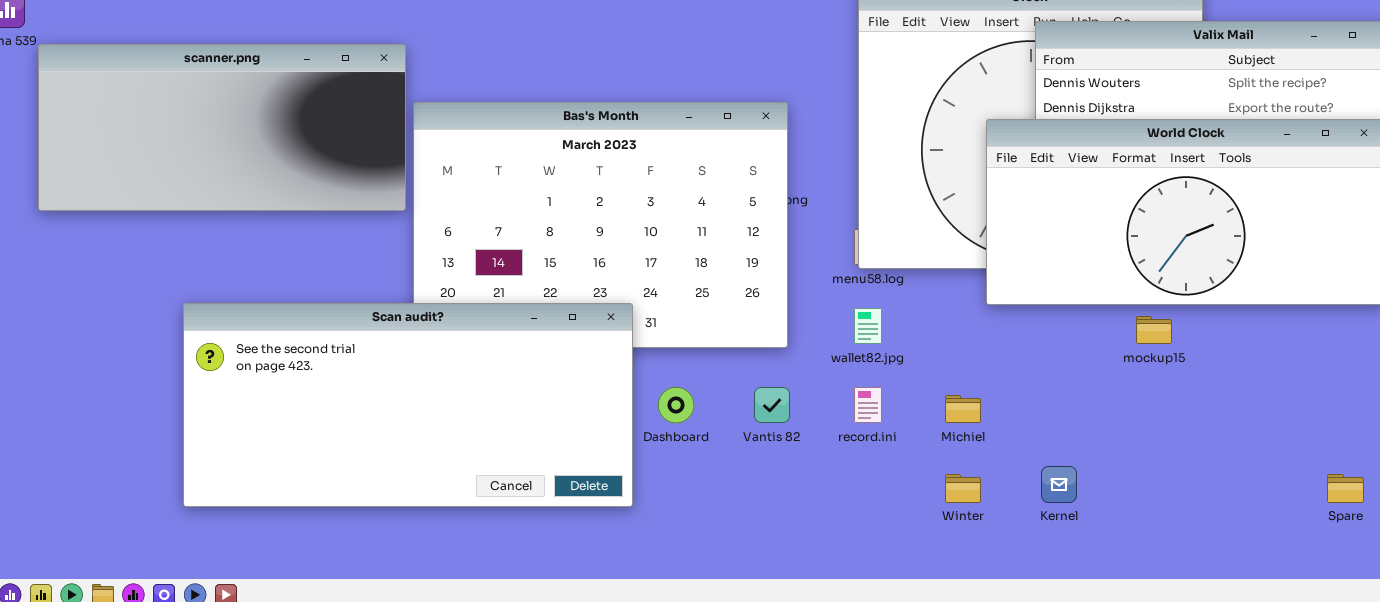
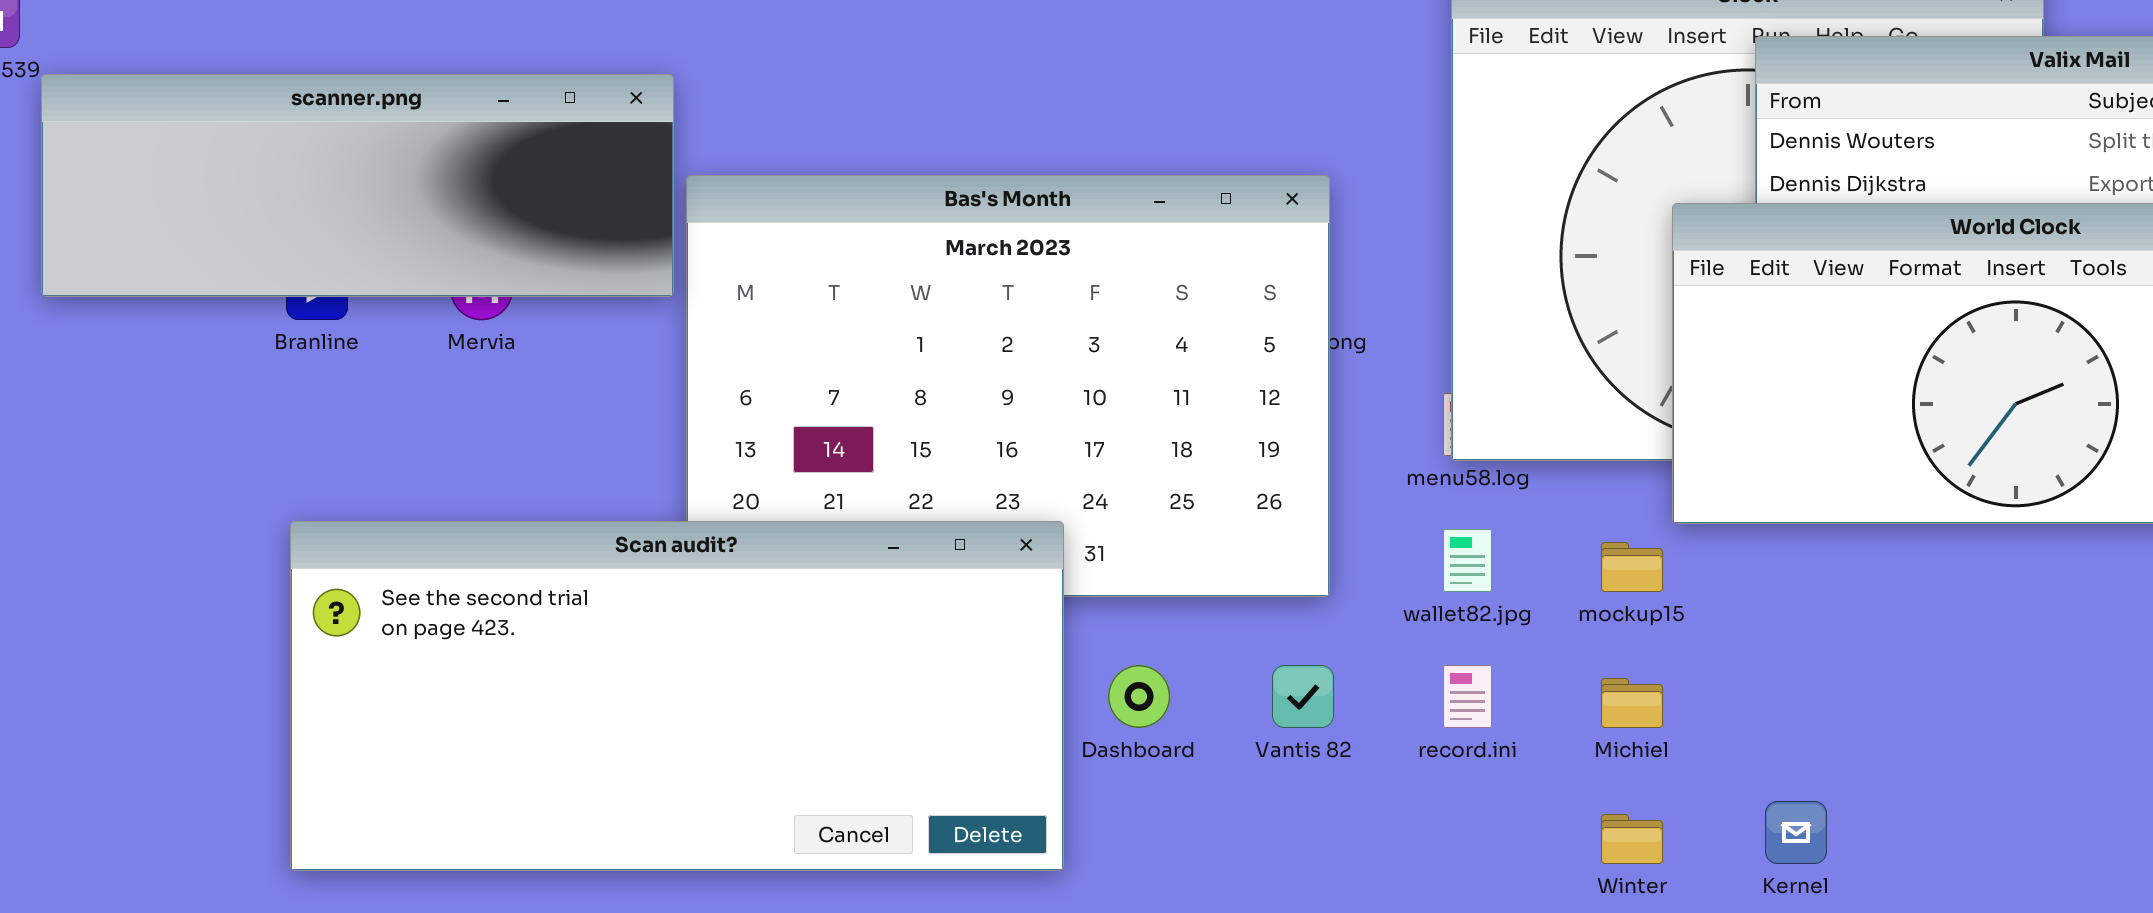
scanner.png: [38,44,406,211] -> [41,74,674,297], resized
mockup15: [1136,316,1172,344] -> [1601,542,1663,592], moved

